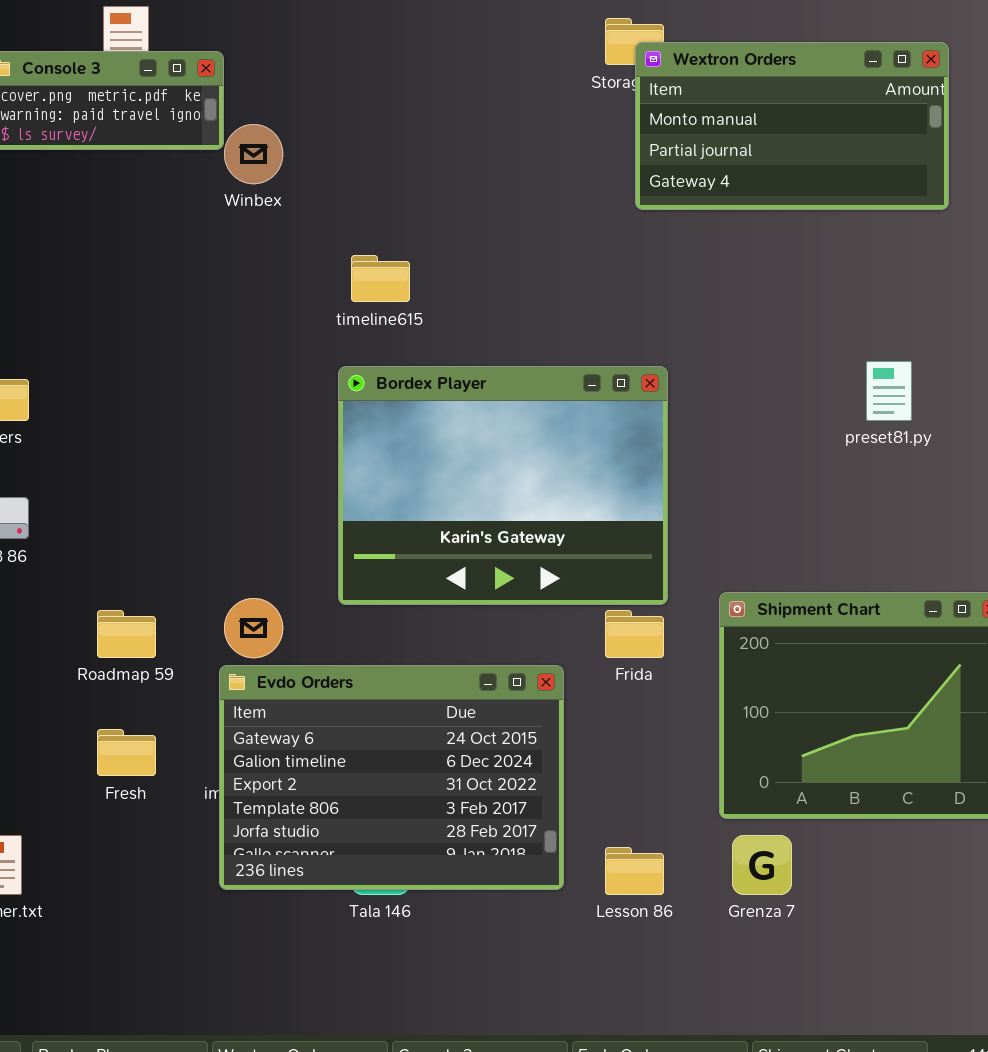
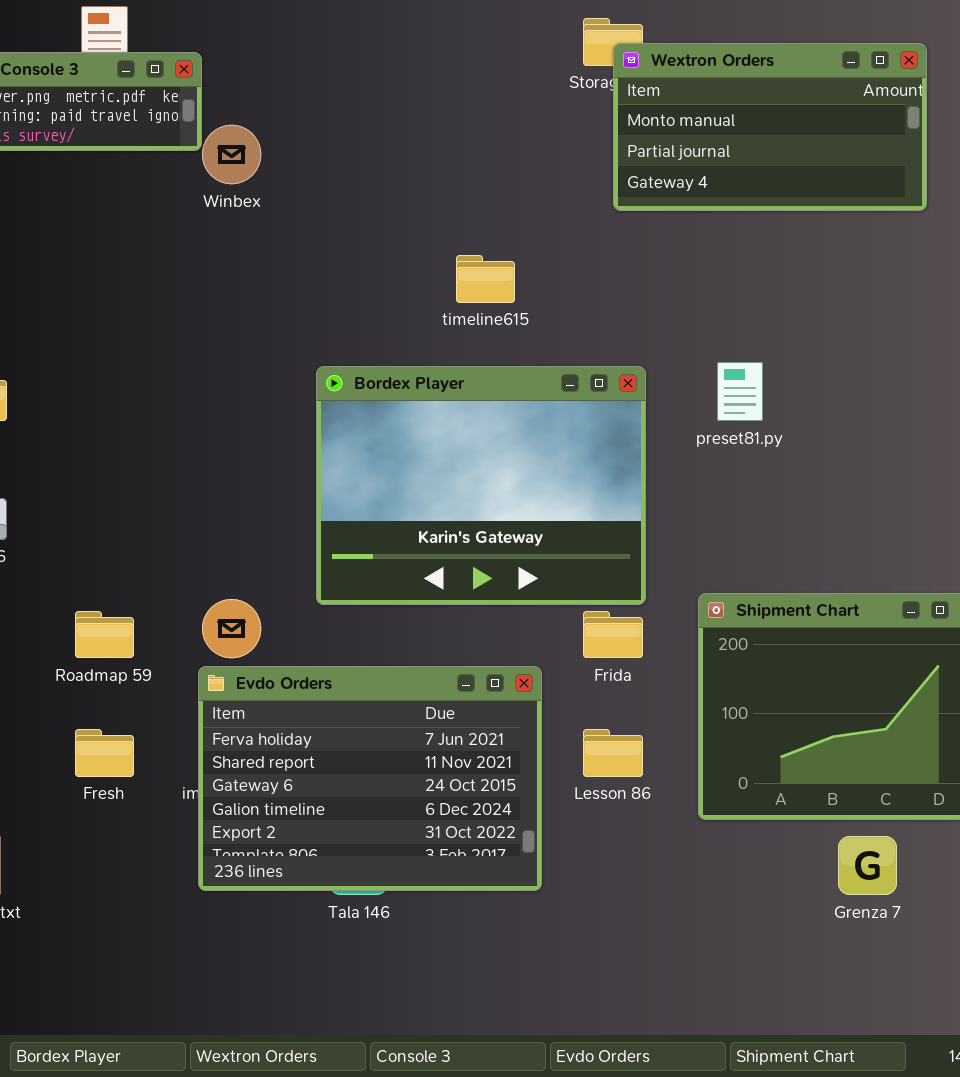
timeline615: [351,255,410,302] -> [456,255,515,303], moved
preset81.py: [866,361,912,421] -> [717,362,763,421], moved
Evdo Orders: [219,665,564,890] -> [198,666,542,891], scrolled up 2 rows
Grenza 7: [732,835,792,895] -> [838,836,897,895], moved
Lesson 86: [605,847,664,895] -> [583,729,643,777], moved

